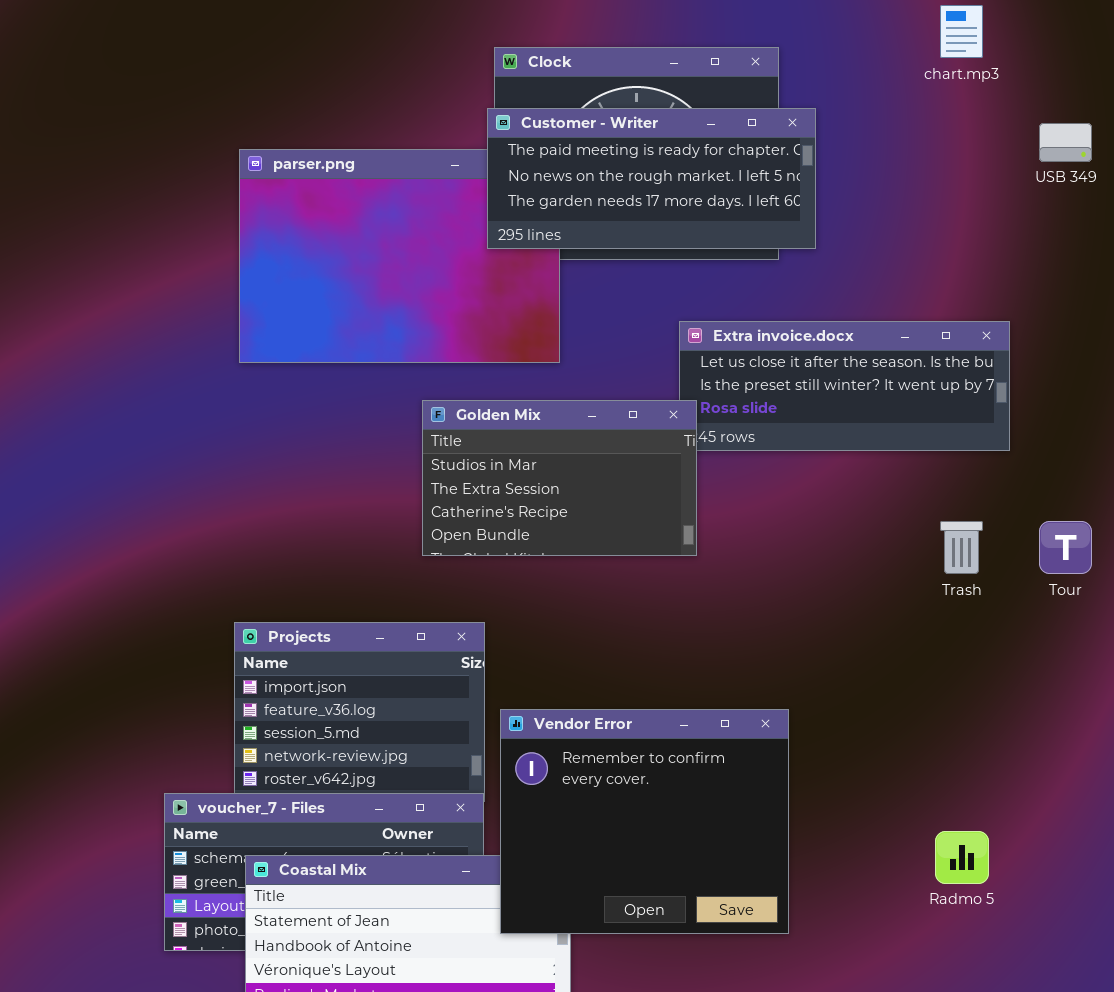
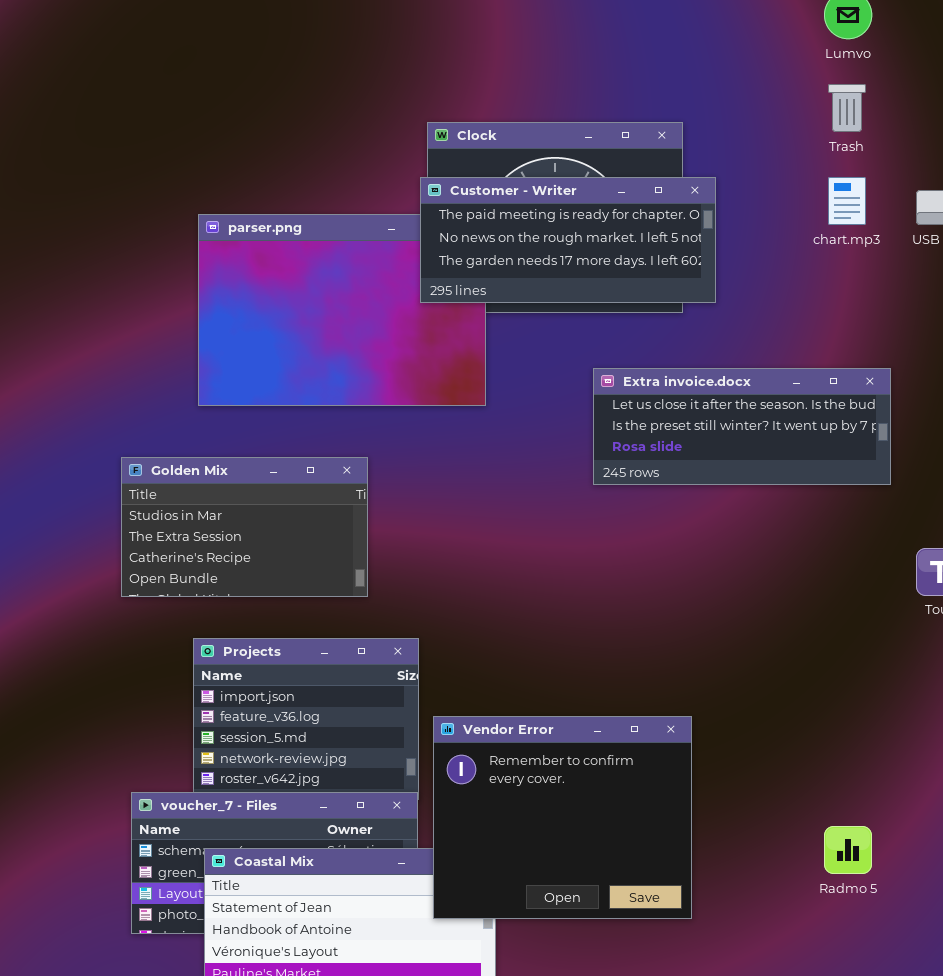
chart.mp3: [940,5,983,58] -> [828,177,866,225], moved
Golden Mix: [422,400,697,556] -> [121,457,368,597], moved
Trash: [940,521,983,574] -> [828,84,866,132], moved

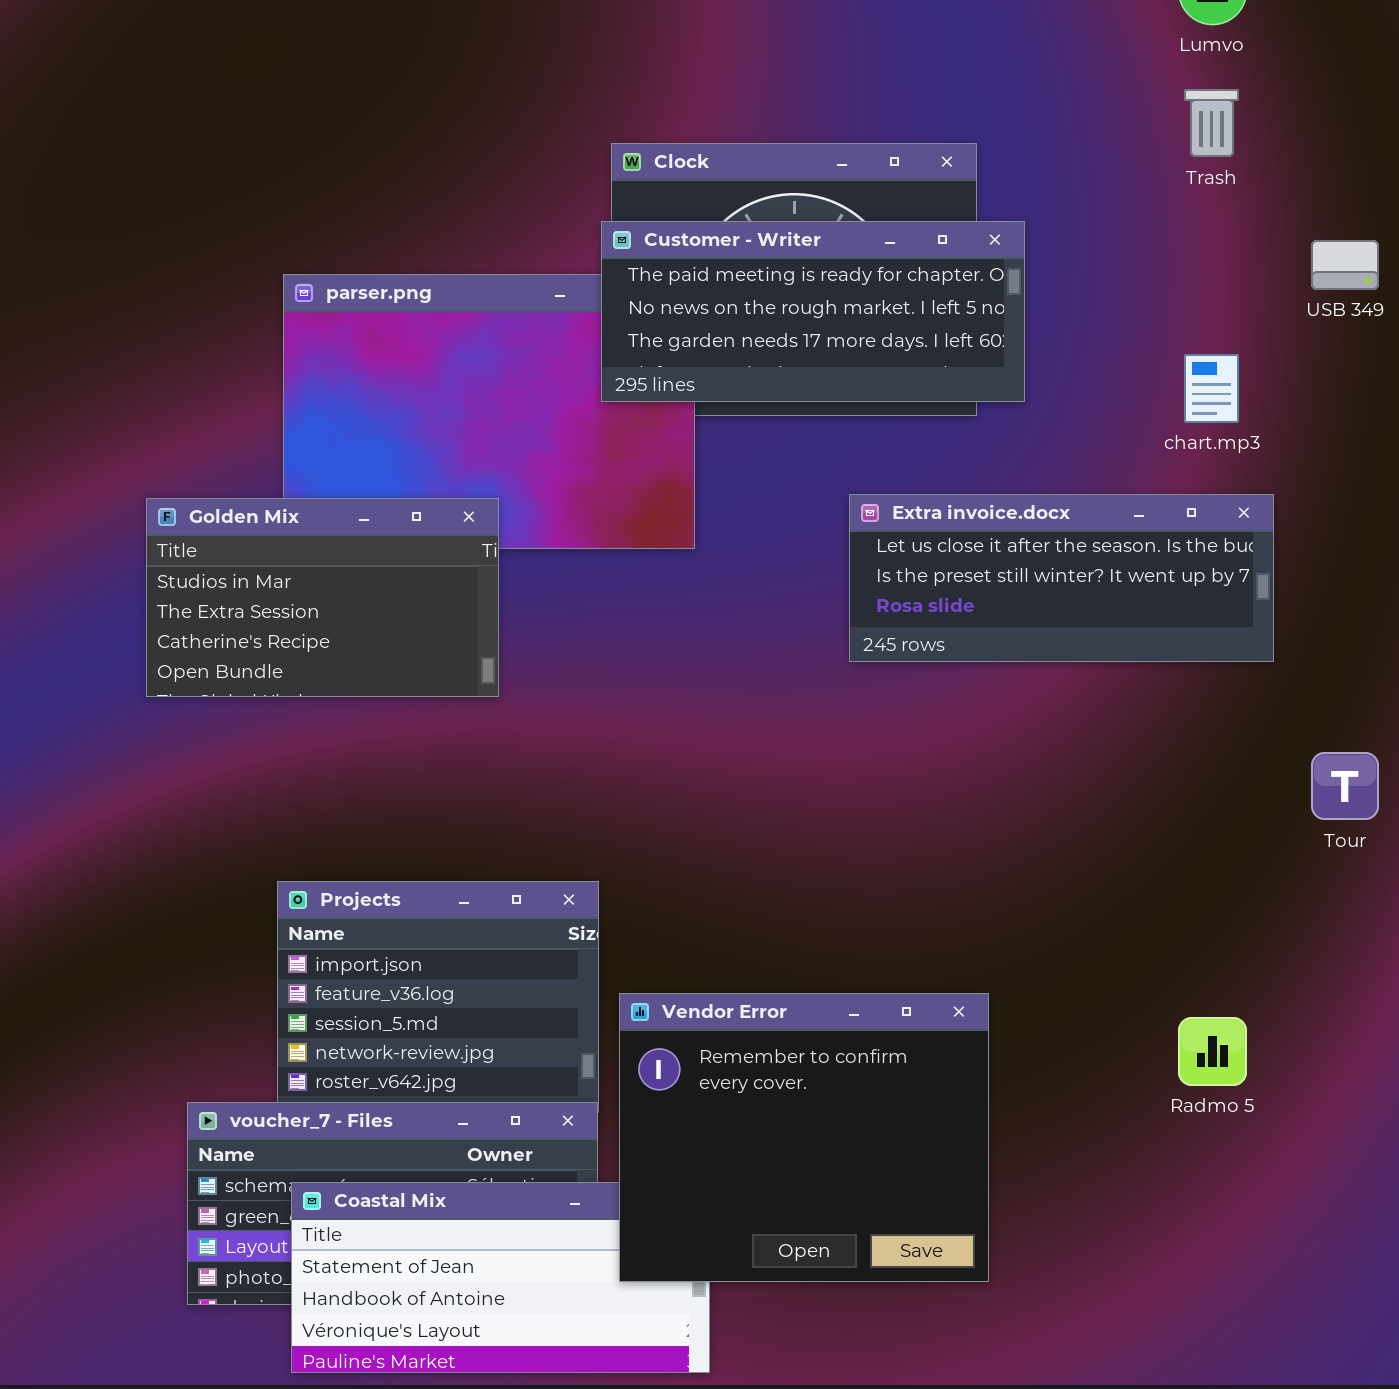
chart.mp3: [828,177,866,225] -> [1184,354,1239,423], moved
Golden Mix: [121,457,368,597] -> [146,498,499,697], moved
Radmo 5: [824,826,872,874] -> [1178,1017,1247,1086], moved

